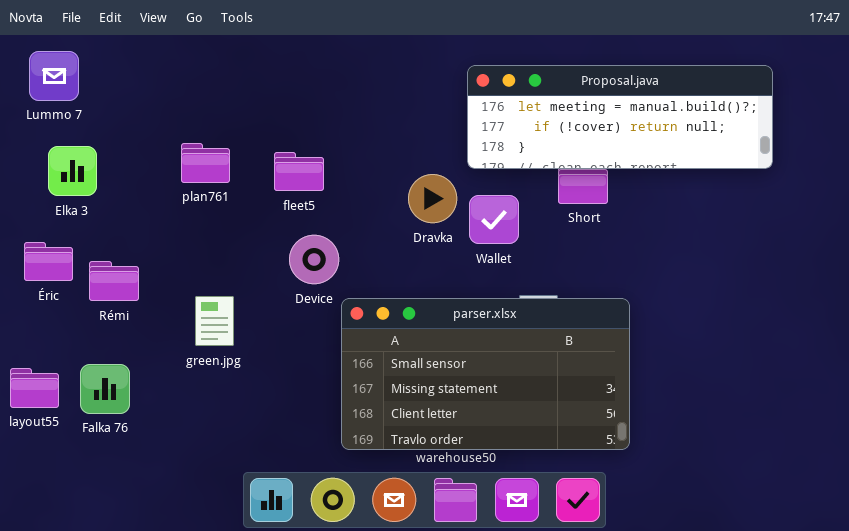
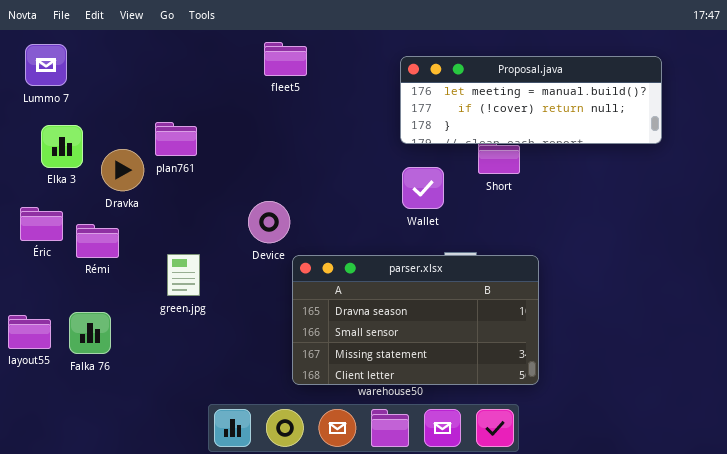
fleet5: [274,152,324,191] -> [264,42,307,76], moved
Dravka: [408,174,457,223] -> [101,149,144,191], moved
parser.xlsx: [341,298,630,450] -> [292,255,539,385], scrolled up 1 row

